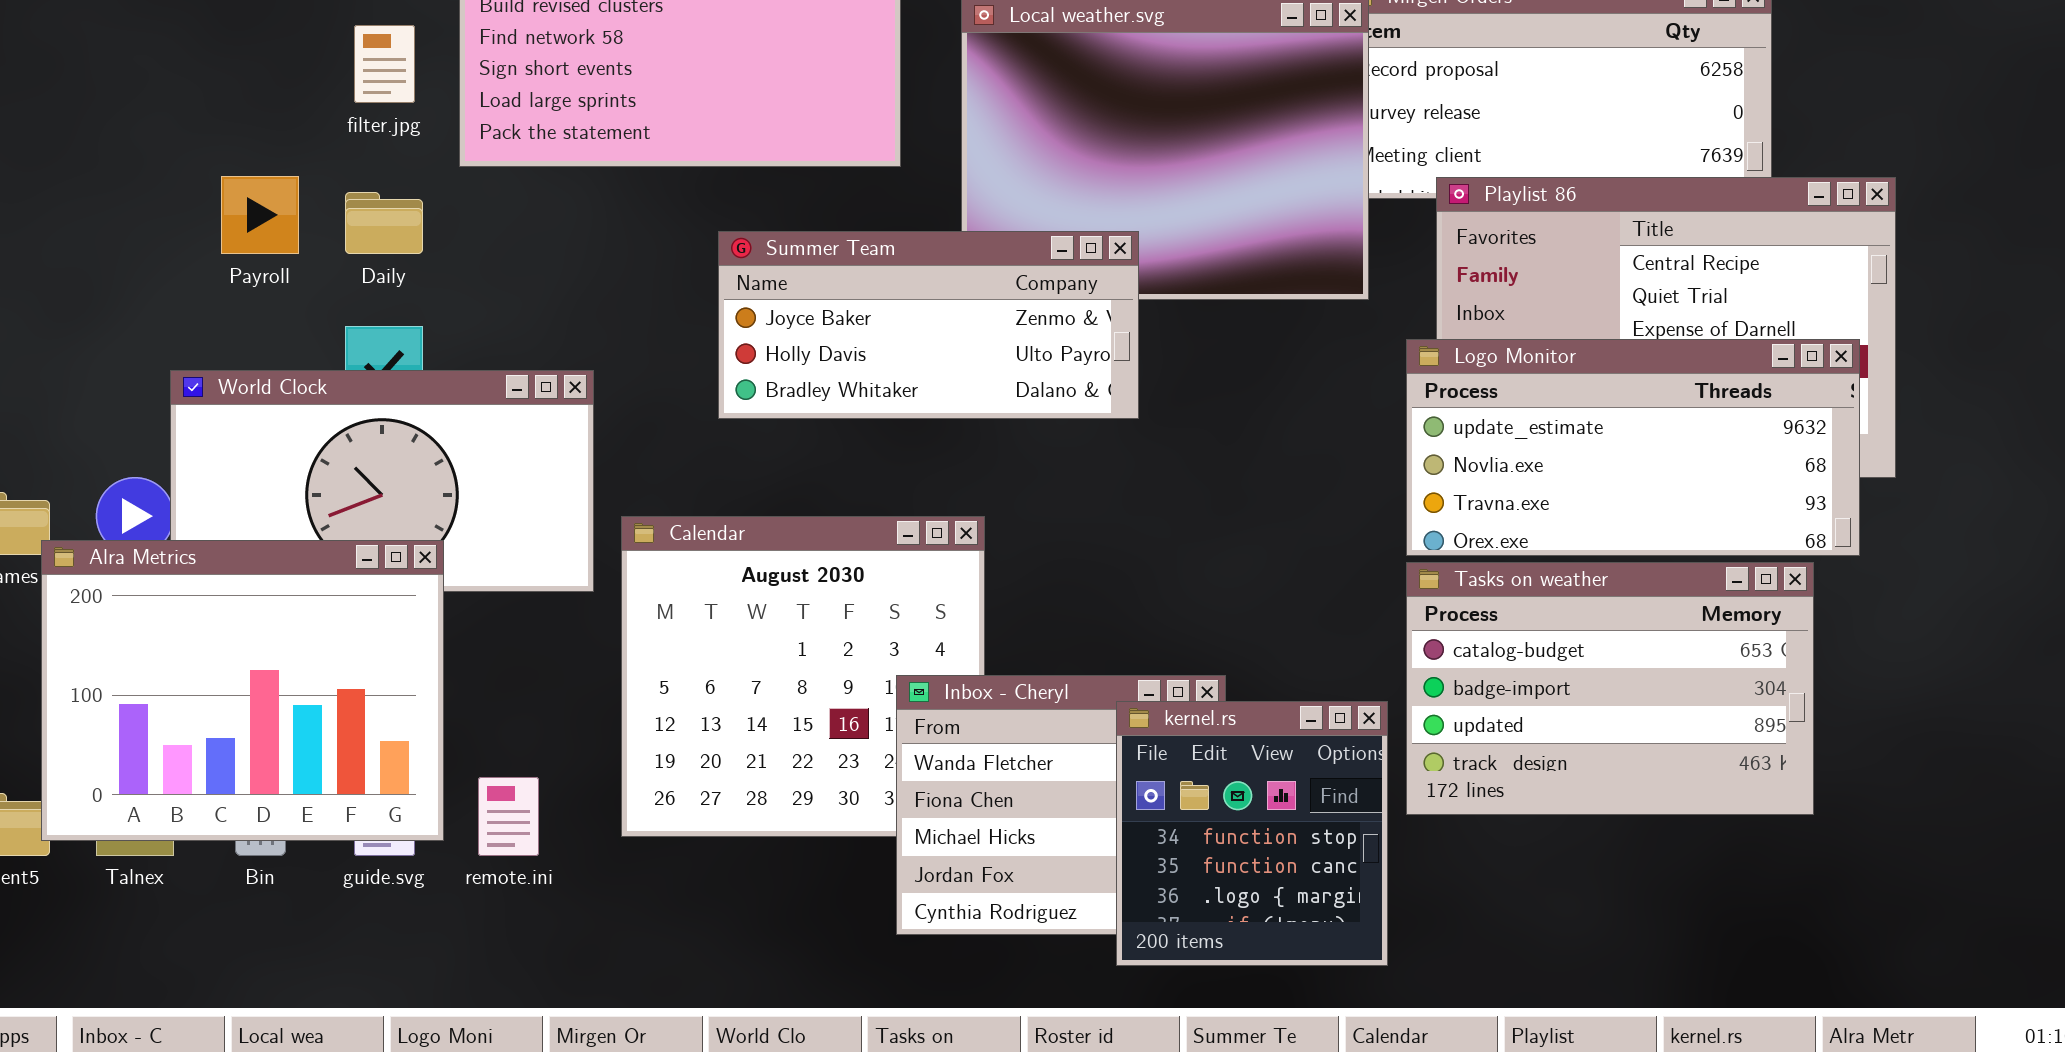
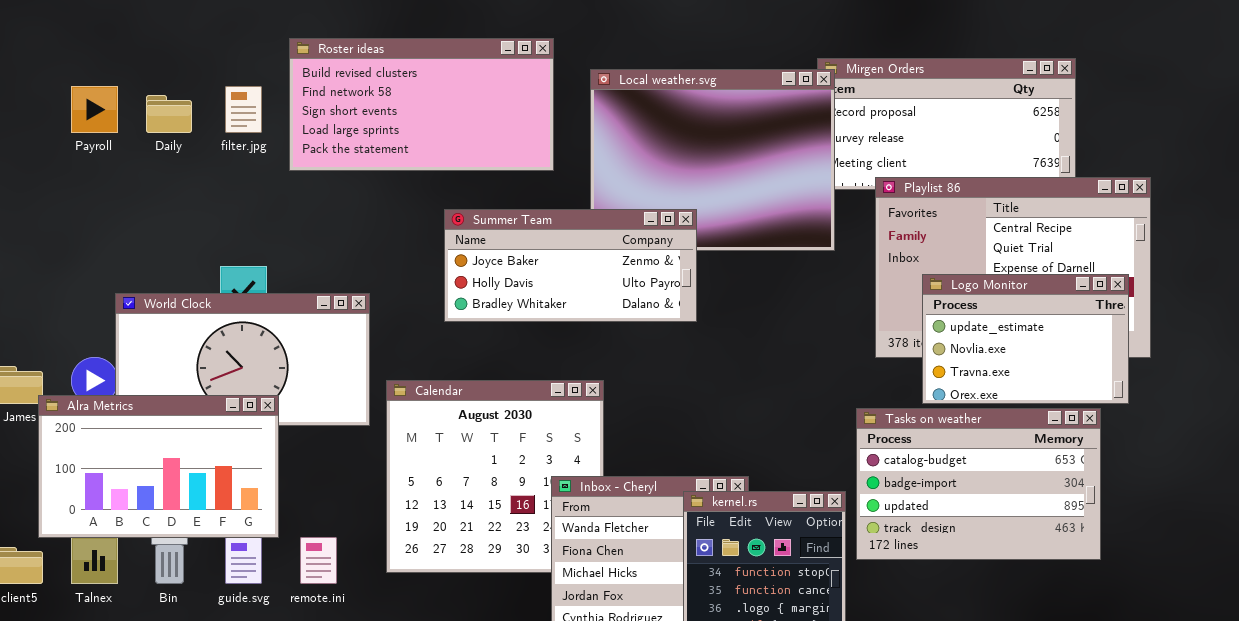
Payroll: [221,176,299,254] -> [71,86,118,133], moved
Daily: [345,192,423,254] -> [146,95,192,133], moved
Logo Monitor: [1406,339,1860,556] -> [922,274,1129,404], resized
Alra Metrics: [41,540,444,841] -> [38,395,279,538], resized

